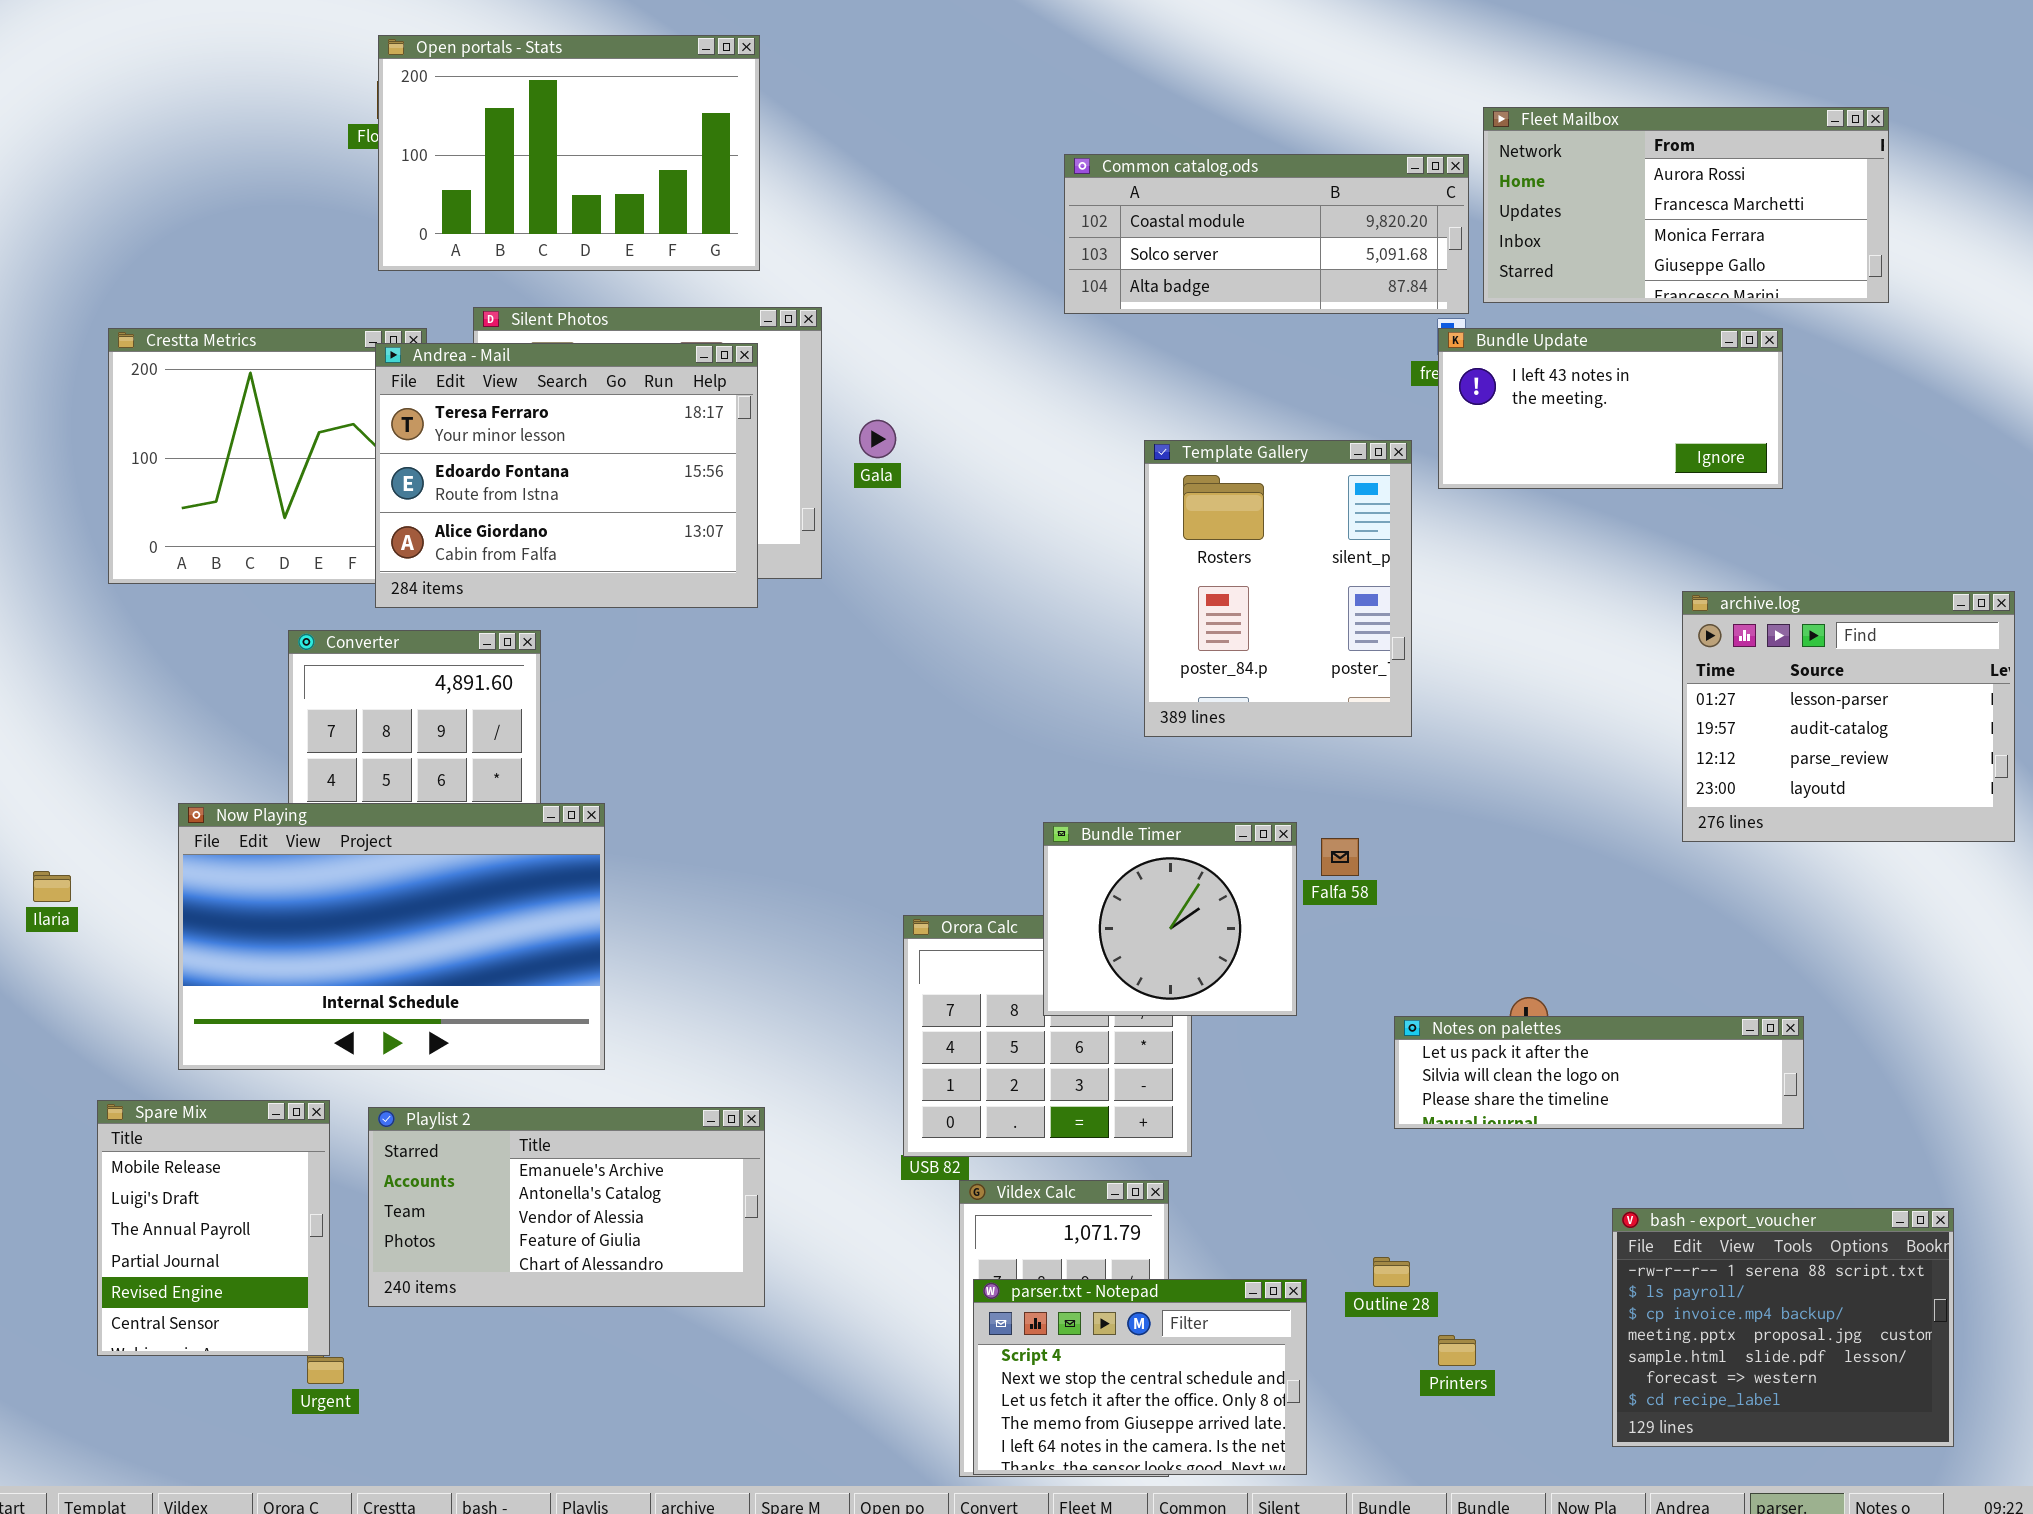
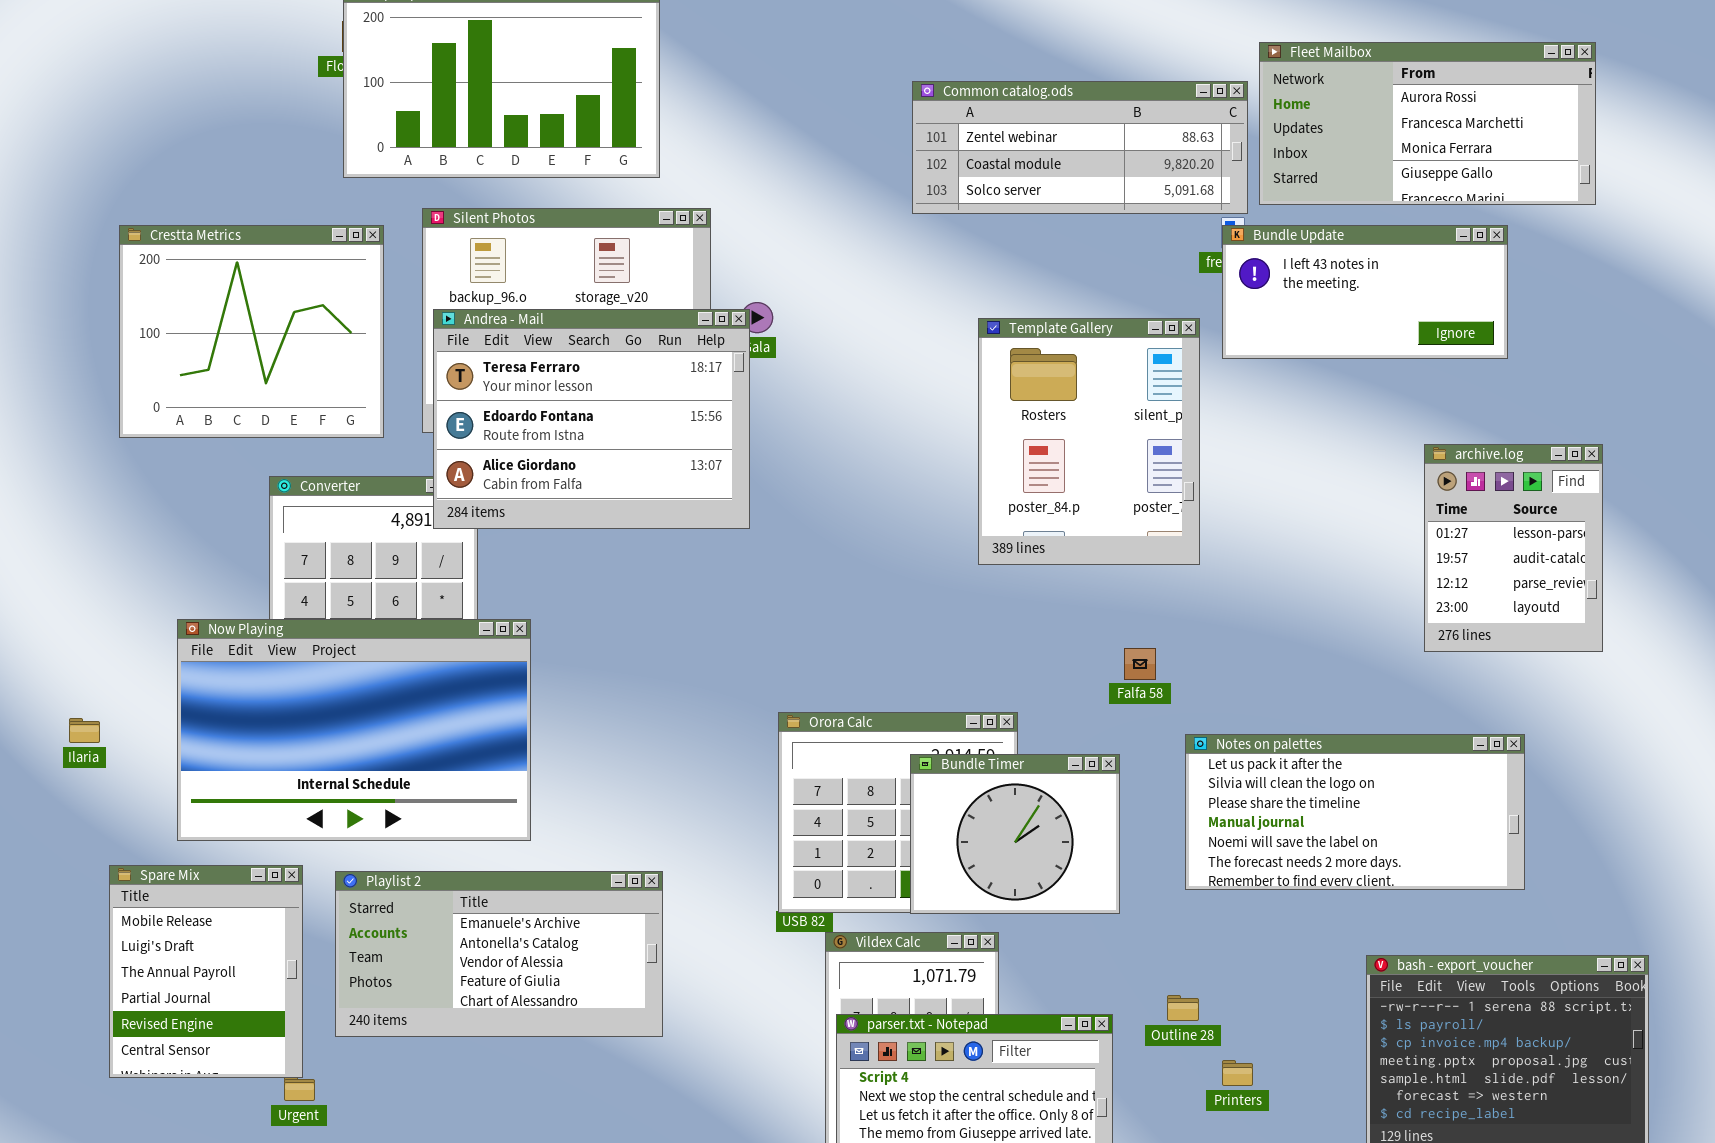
Common catalog.ods: [1064,154,1469,314] -> [912,81,1248,214], scrolled up 1 row
Andrea - Mail: [375,343,758,608] -> [433,309,750,529], moved
archive.log: [1682,591,2015,842] -> [1424,444,1603,652], resized
Bundle Timer: [1043,822,1297,1016] -> [910,754,1120,914], moved
Ilaria: [33,871,71,902] -> [69,718,100,743], moved
Notes on palettes: [1394,1016,1804,1129] -> [1185,734,1525,890], resized

